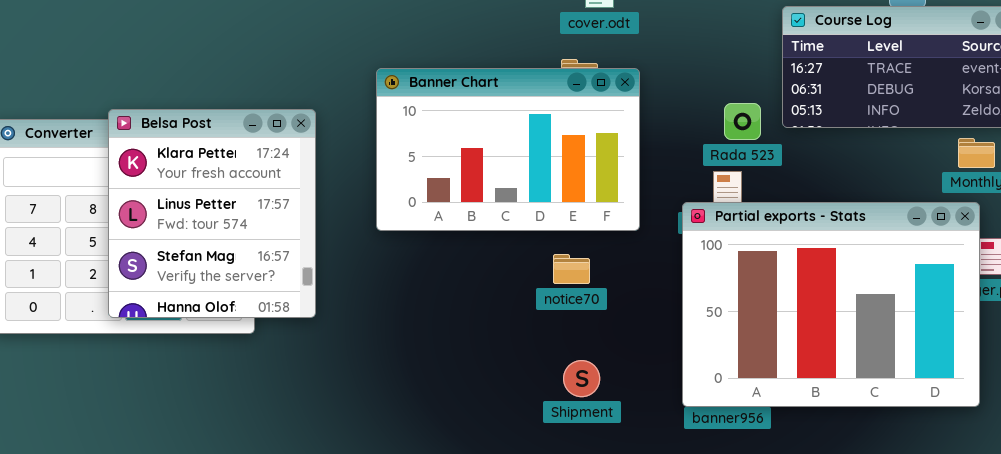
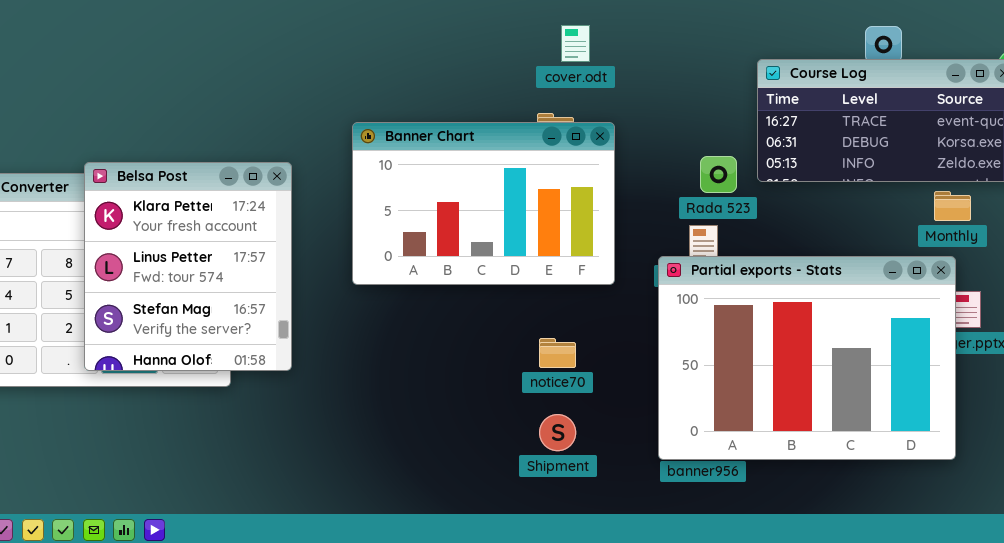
notice70: [553,254,590,284] -> [539,338,576,368], moved

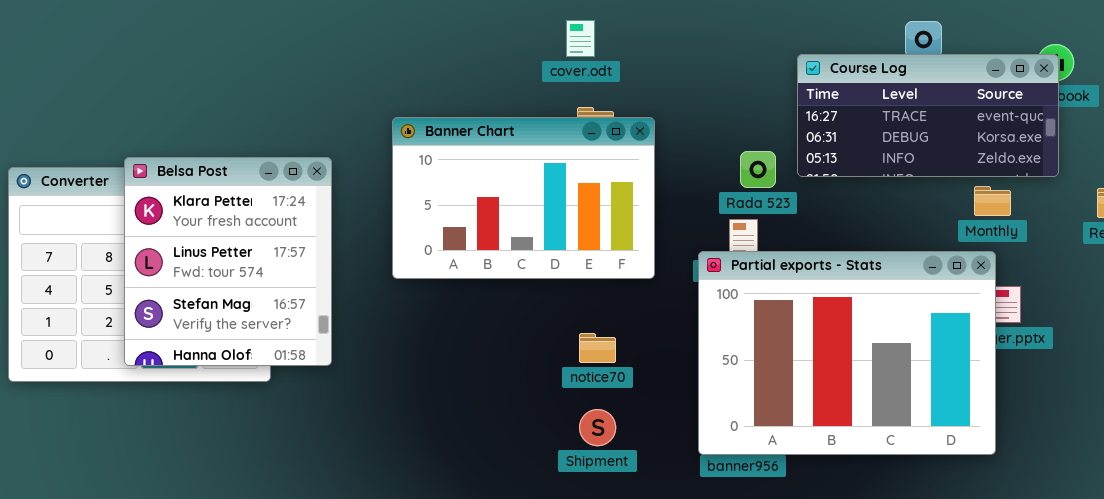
cover.odt: [561,25,590,62] -> [566,20,595,57], moved

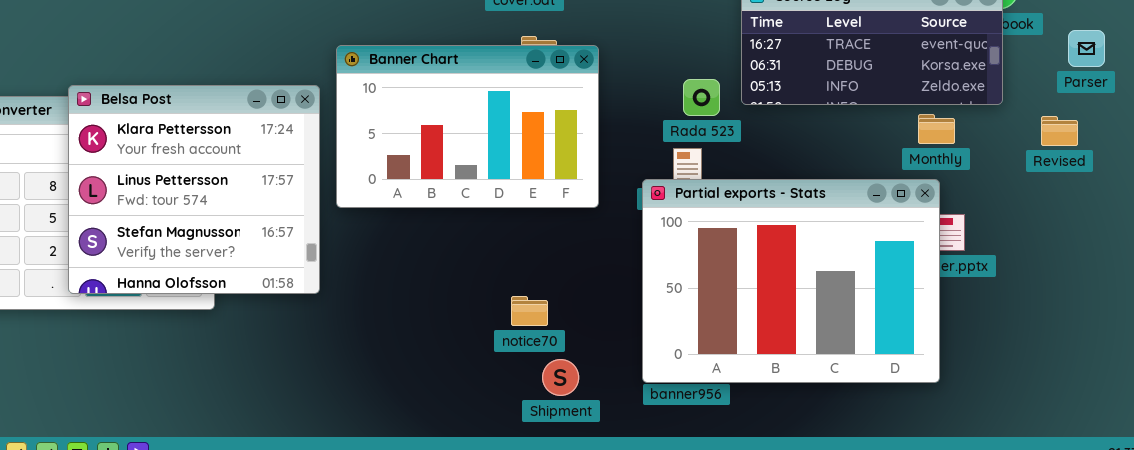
Belsa Post: [124,157,332,366] -> [68,85,320,294], resized
notice70: [579,333,616,363] -> [511,296,548,326], moved
Shipment: [579,409,616,446] -> [542,359,579,396], moved

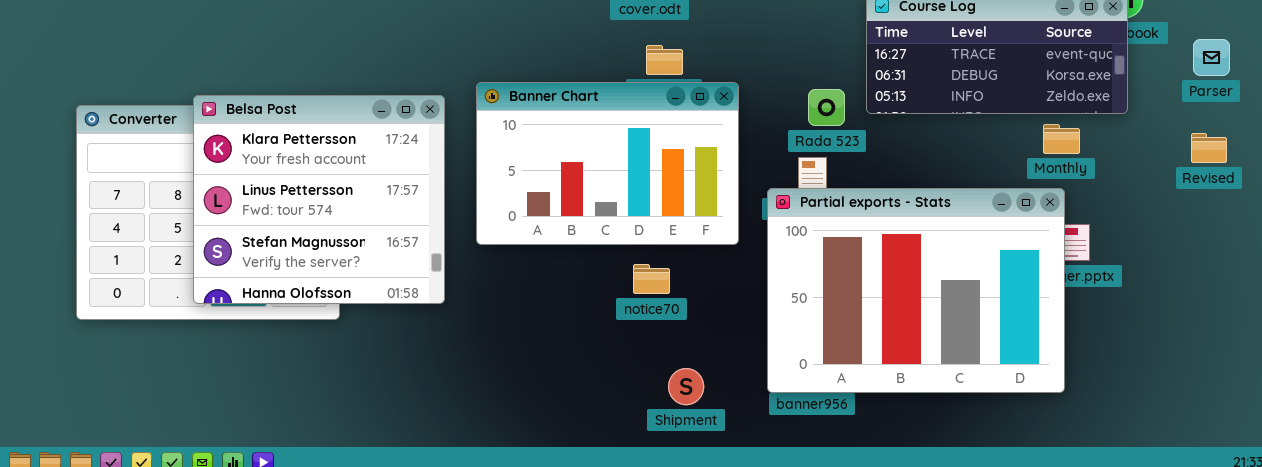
Banner Chart: [336,45,599,208] -> [476,82,739,245], moved
Revised: [1041,116,1078,146] -> [1191,133,1227,163], moved
notice70: [511,296,548,326] -> [633,264,670,294], moved

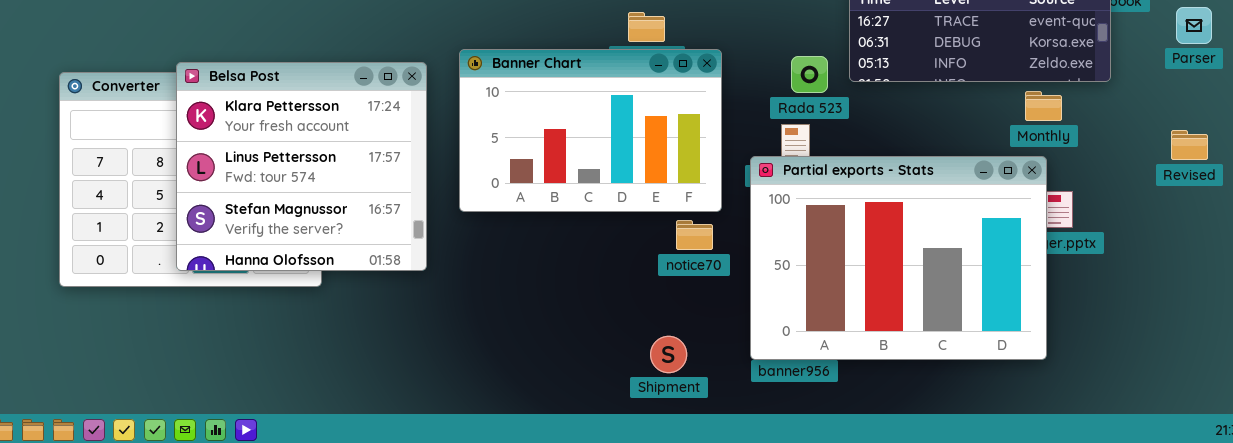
Revised: [1191,133,1227,163] -> [1171,130,1208,160], moved
notice70: [633,264,670,294] -> [676,220,713,250], moved

